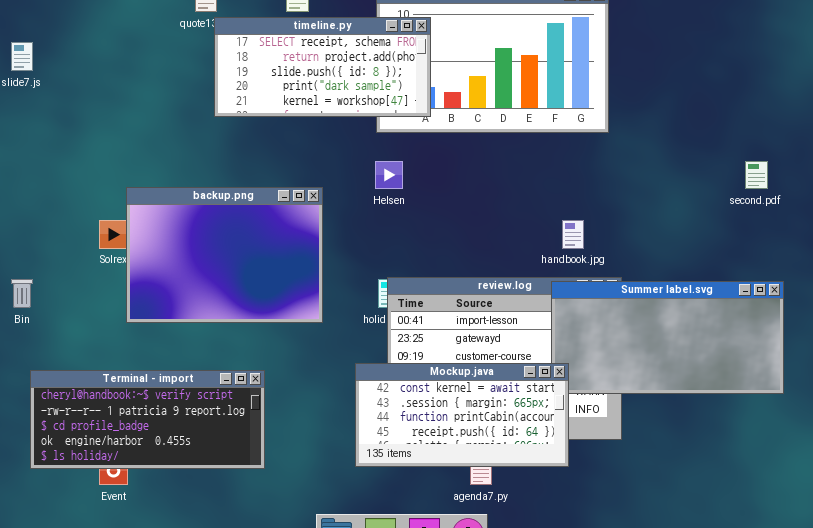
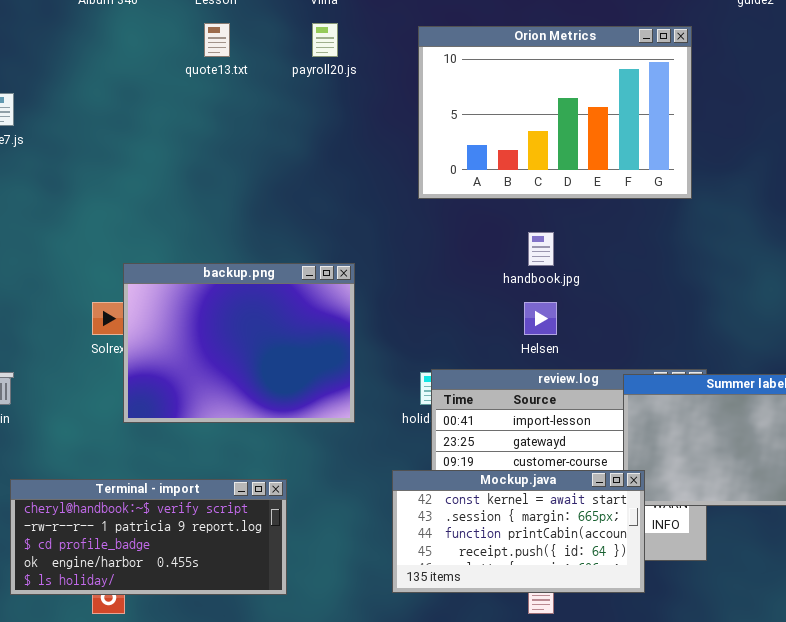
timeline.py: [214,17,431,117] -> none, closed
Helsen: [375,161,403,189] -> [524,302,557,335], moved
handbook.jpg: [562,220,584,249] -> [528,232,554,266], moved

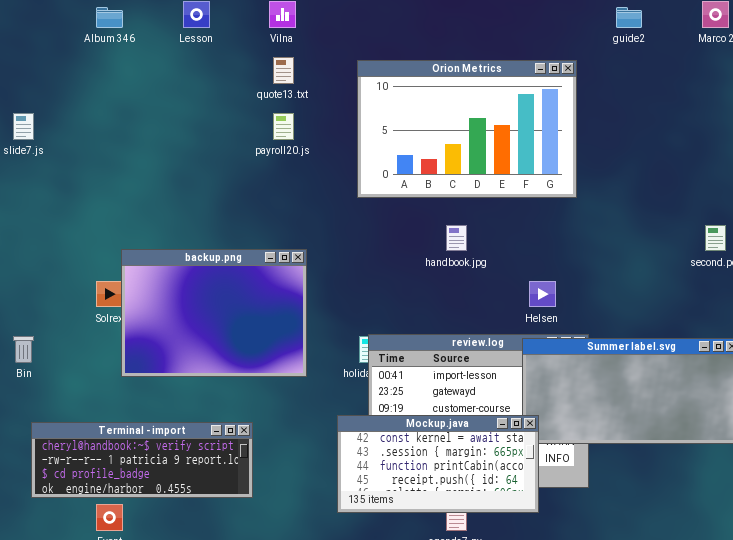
quote13.txt: [204,23,230,57] -> [273,57,294,84], moved
payroll20.js: [312,23,338,57] -> [273,113,294,140], moved
Helsen: [524,302,557,335] -> [529,281,556,307], moved
Terminal - import: [10,479,287,595] -> [31,422,253,498], resized

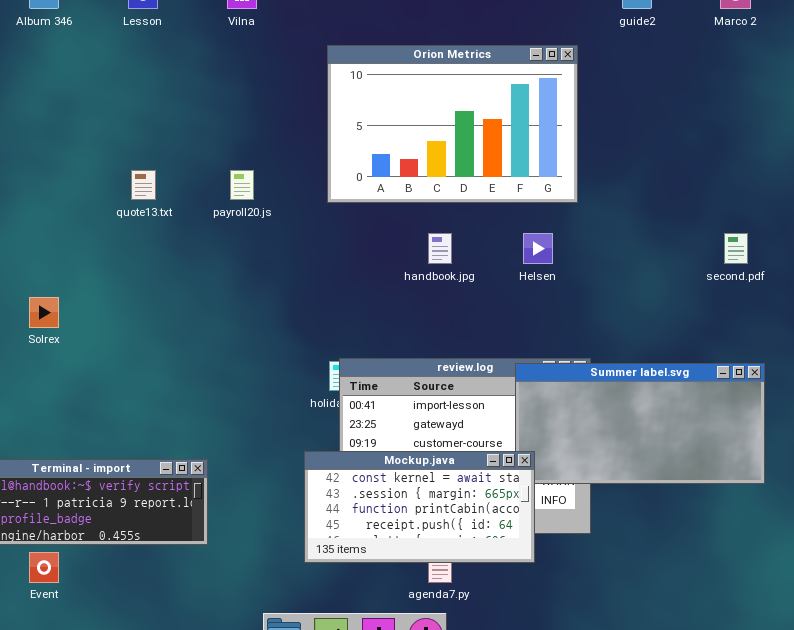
quote13.txt: [273,57,294,84] -> [131,170,156,200], moved
payroll20.js: [273,113,294,140] -> [230,170,254,200], moved
backup.png: [121,249,307,377] -> none, closed
Helsen: [529,281,556,307] -> [523,233,553,264], moved

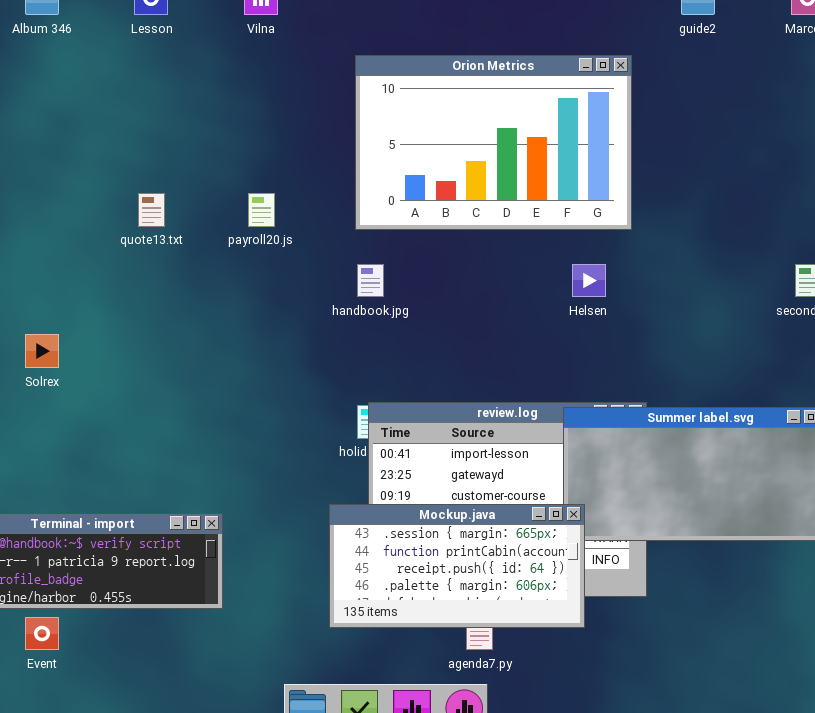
handbook.jpg: [428,233,452,264] -> [357,264,384,297], moved
Mockup.java: [304,451,535,563] -> [329,504,585,628], scrolled down 1 row

